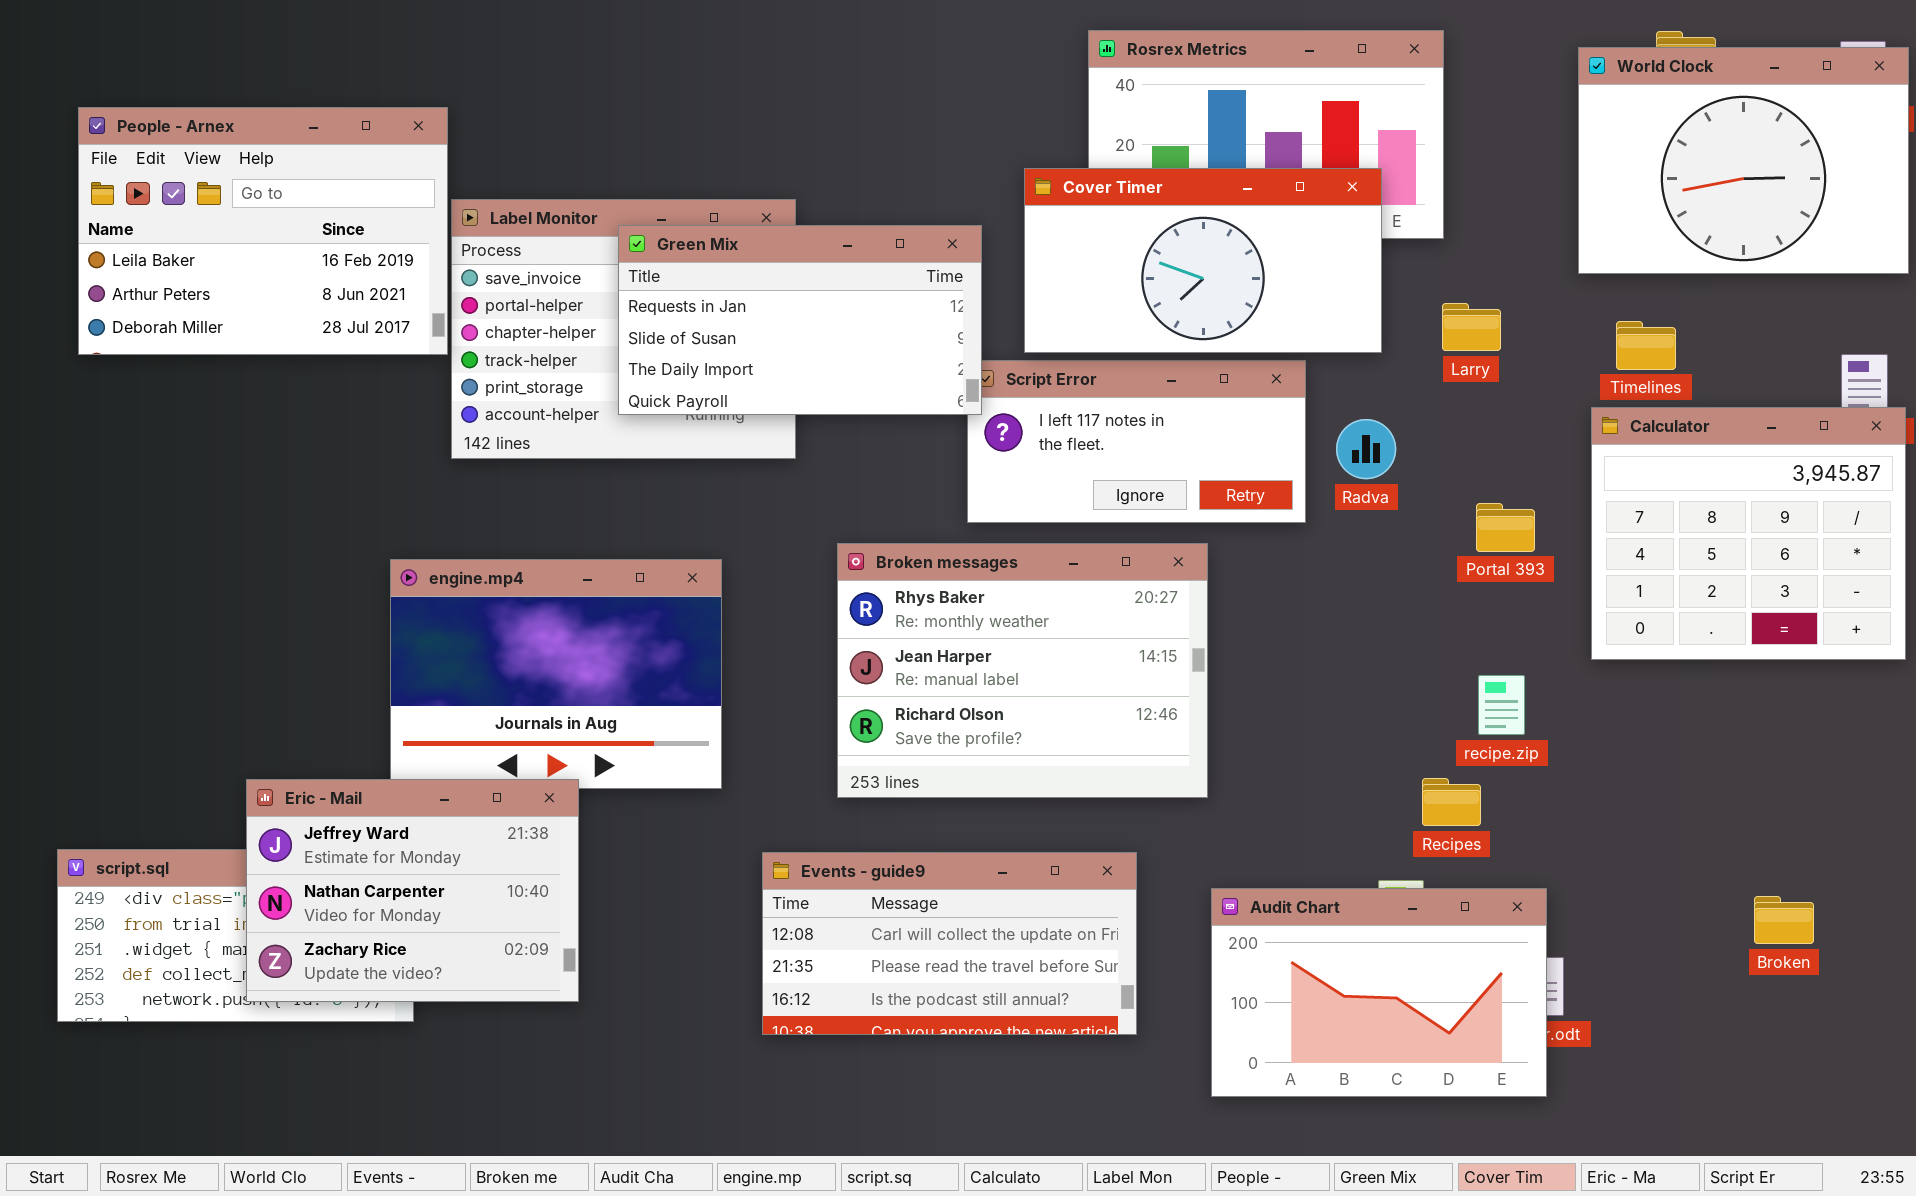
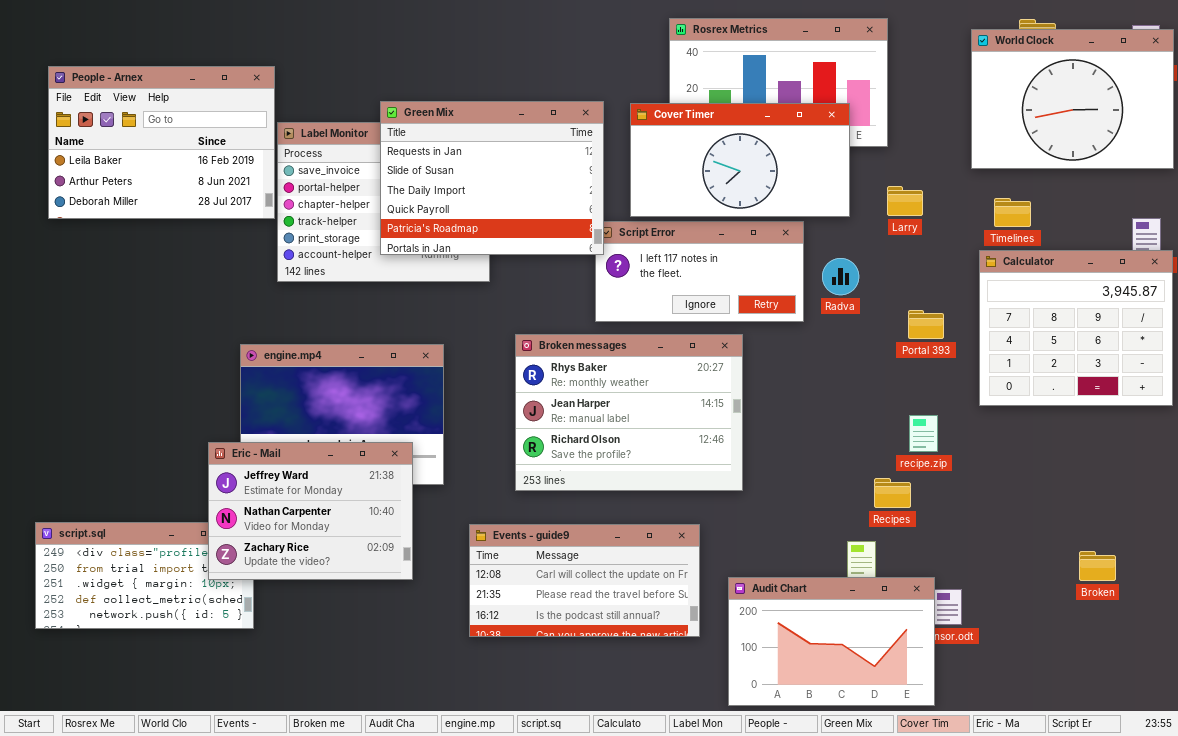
Green Mix: [618,225,982,415] -> [380,101,604,255], resized
Eric - Mail: [246,779,579,1002] -> [208,442,413,580], moved
Audit Chart: [1211,888,1547,1097] -> [728,577,935,706], moved

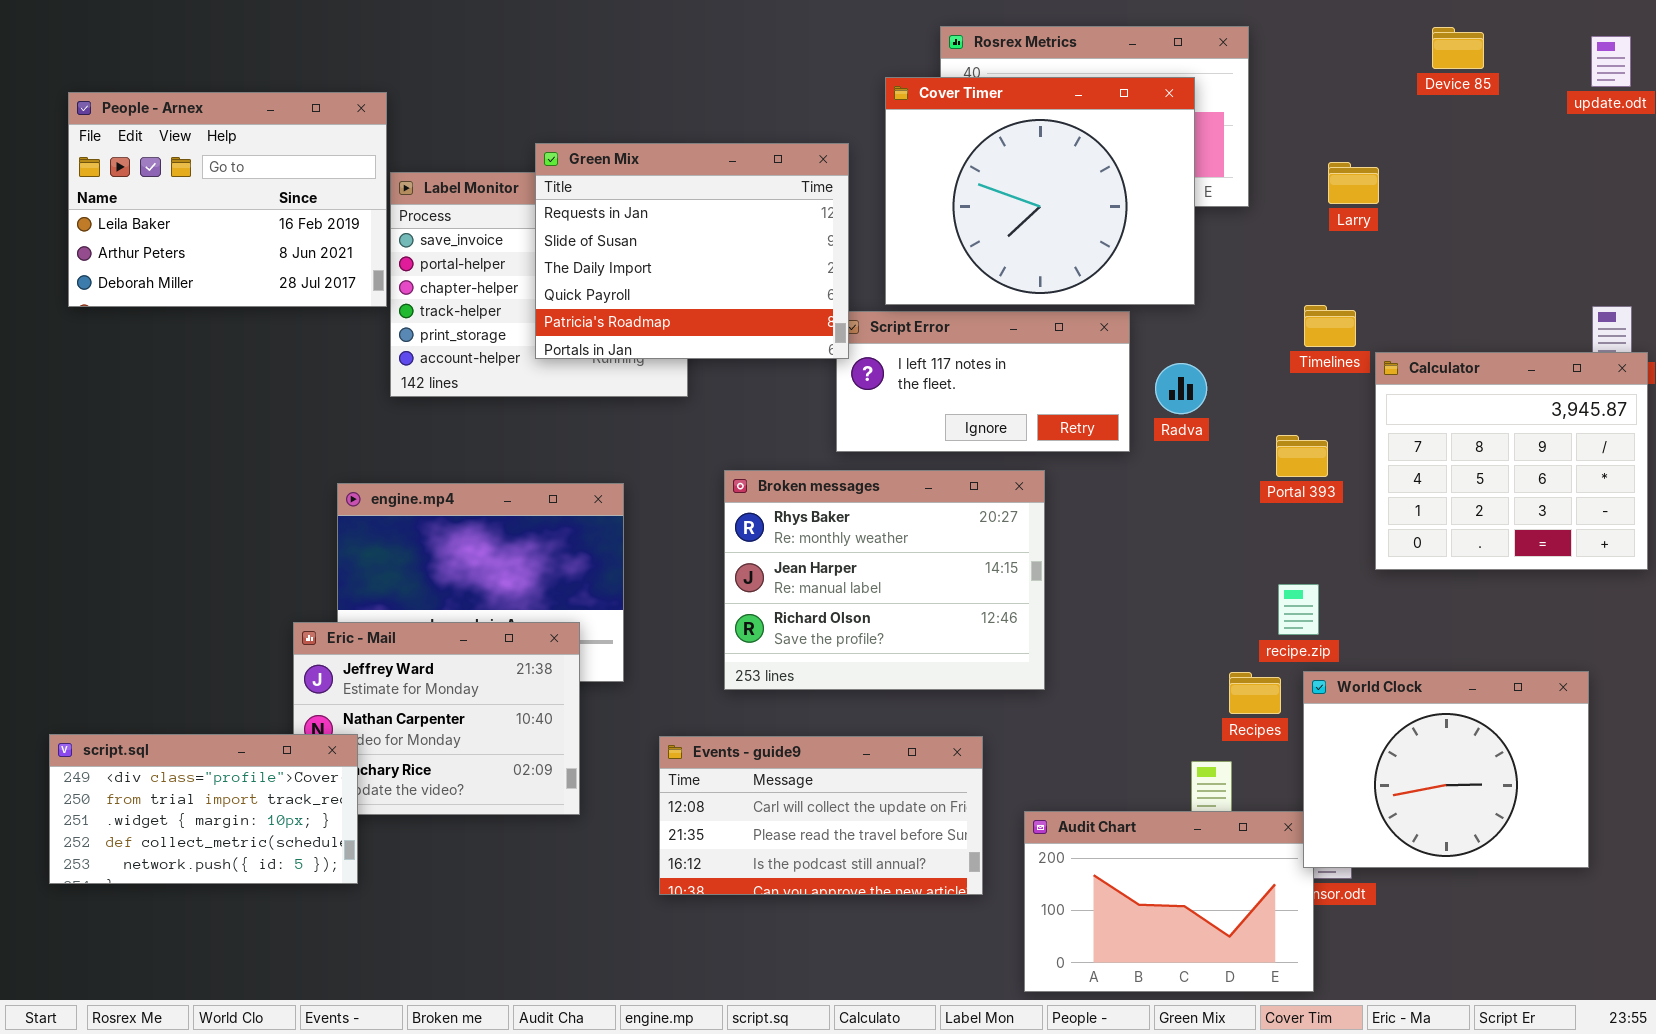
World Clock: [971,29,1174,169] -> [1303,671,1589,868], moved
Cover Timer: [630,103,850,217] -> [885,77,1195,305], resized
Larry: [887,186,923,216] -> [1328,162,1379,204], moved
Timelines: [994,198,1031,227] -> [1304,305,1356,347], moved
script.sql: [35,522,254,629] -> [49,734,358,884], raised

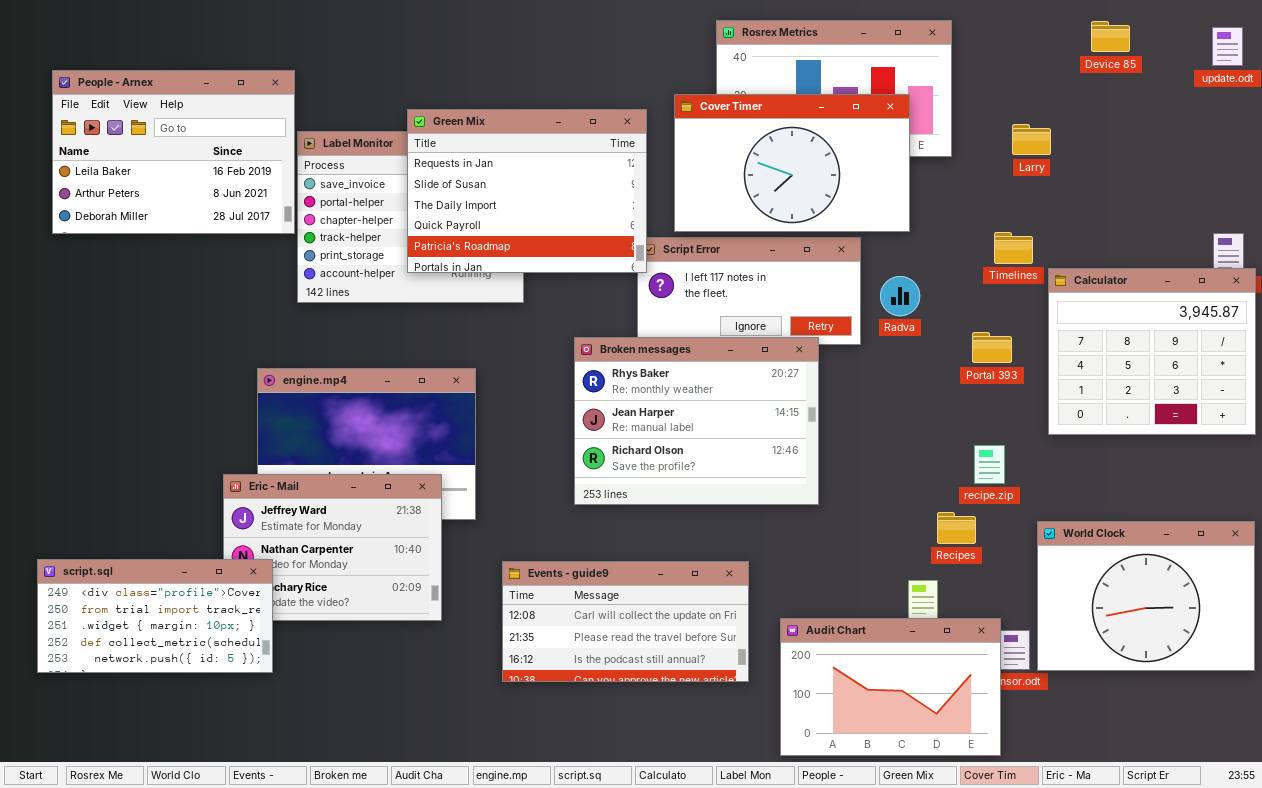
Cover Timer: [885,77,1195,305] -> [674,94,910,232], resized
Broken messages: [724,470,1045,690] -> [574,337,819,505], moved
World Clock: [1303,671,1589,868] -> [1037,521,1255,671], moved

